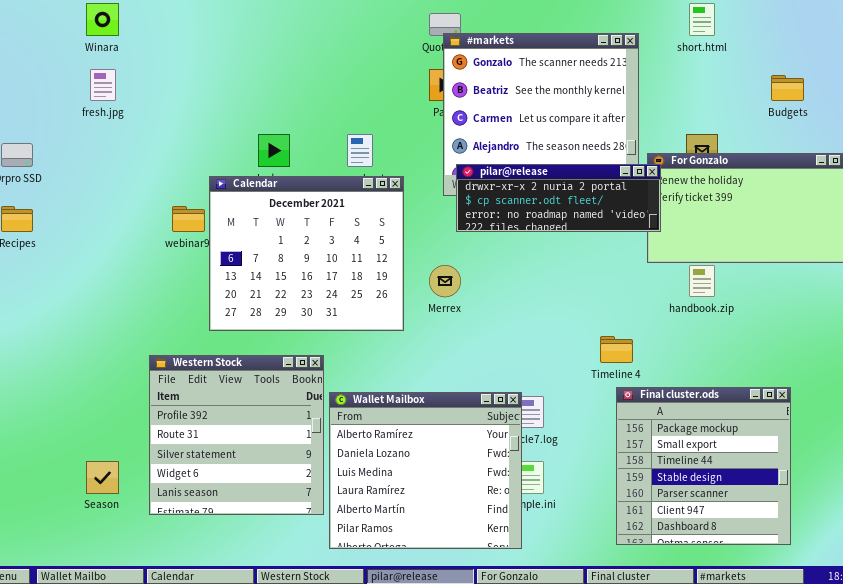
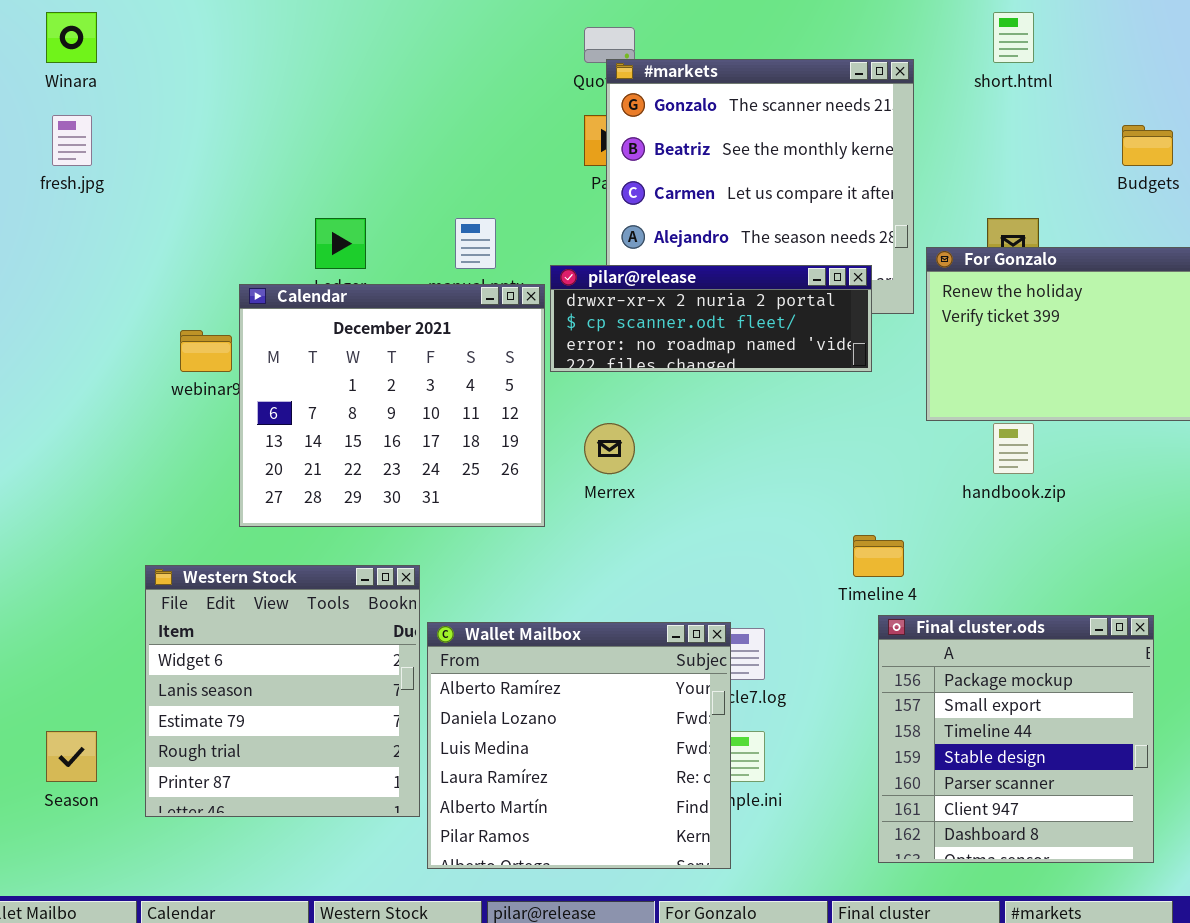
pilar@release: [456,164,661,232] -> [550,265,872,372], moved
Western Stock: [149,355,324,515] -> [145,565,420,817], scrolled down 3 rows

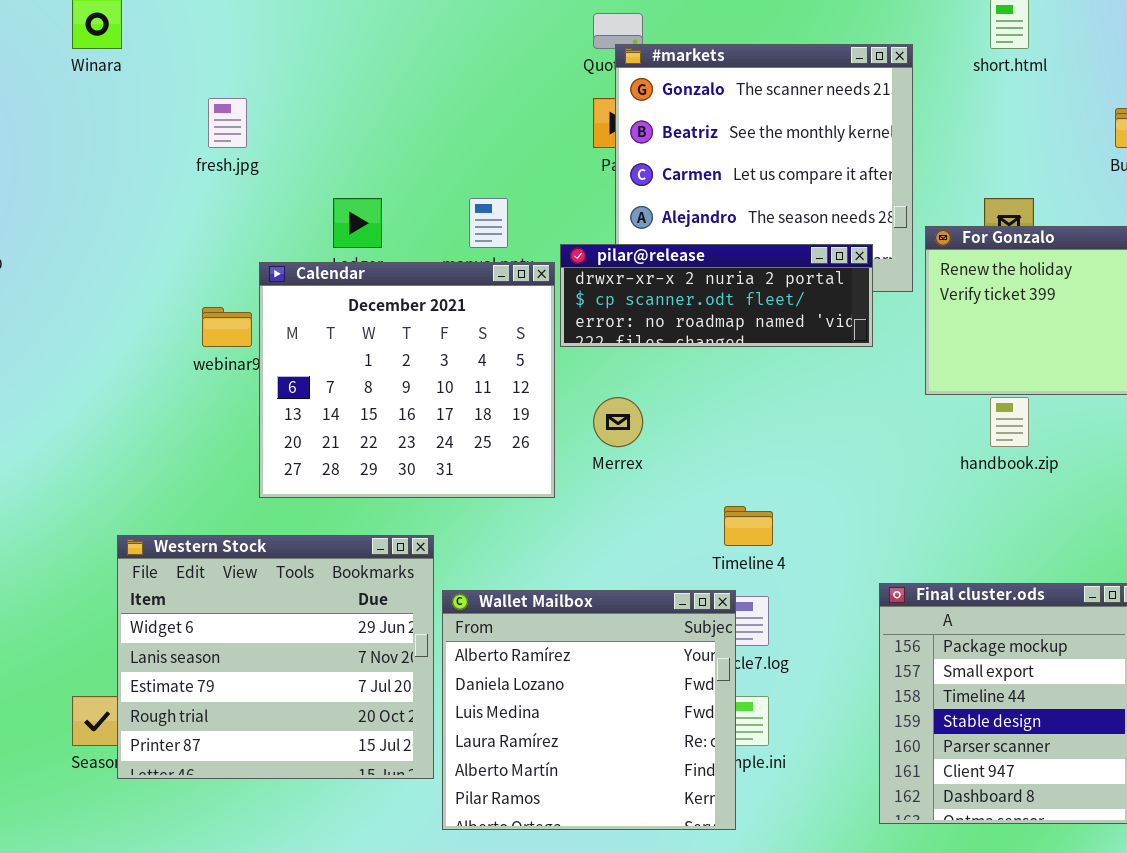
fresh.jpg: [52,115,92,166] -> [208,98,247,148], moved
Timeline 4: [853,535,904,577] -> [724,506,773,546], moved
Western Stock: [145,565,420,817] -> [117,535,434,779], resized

